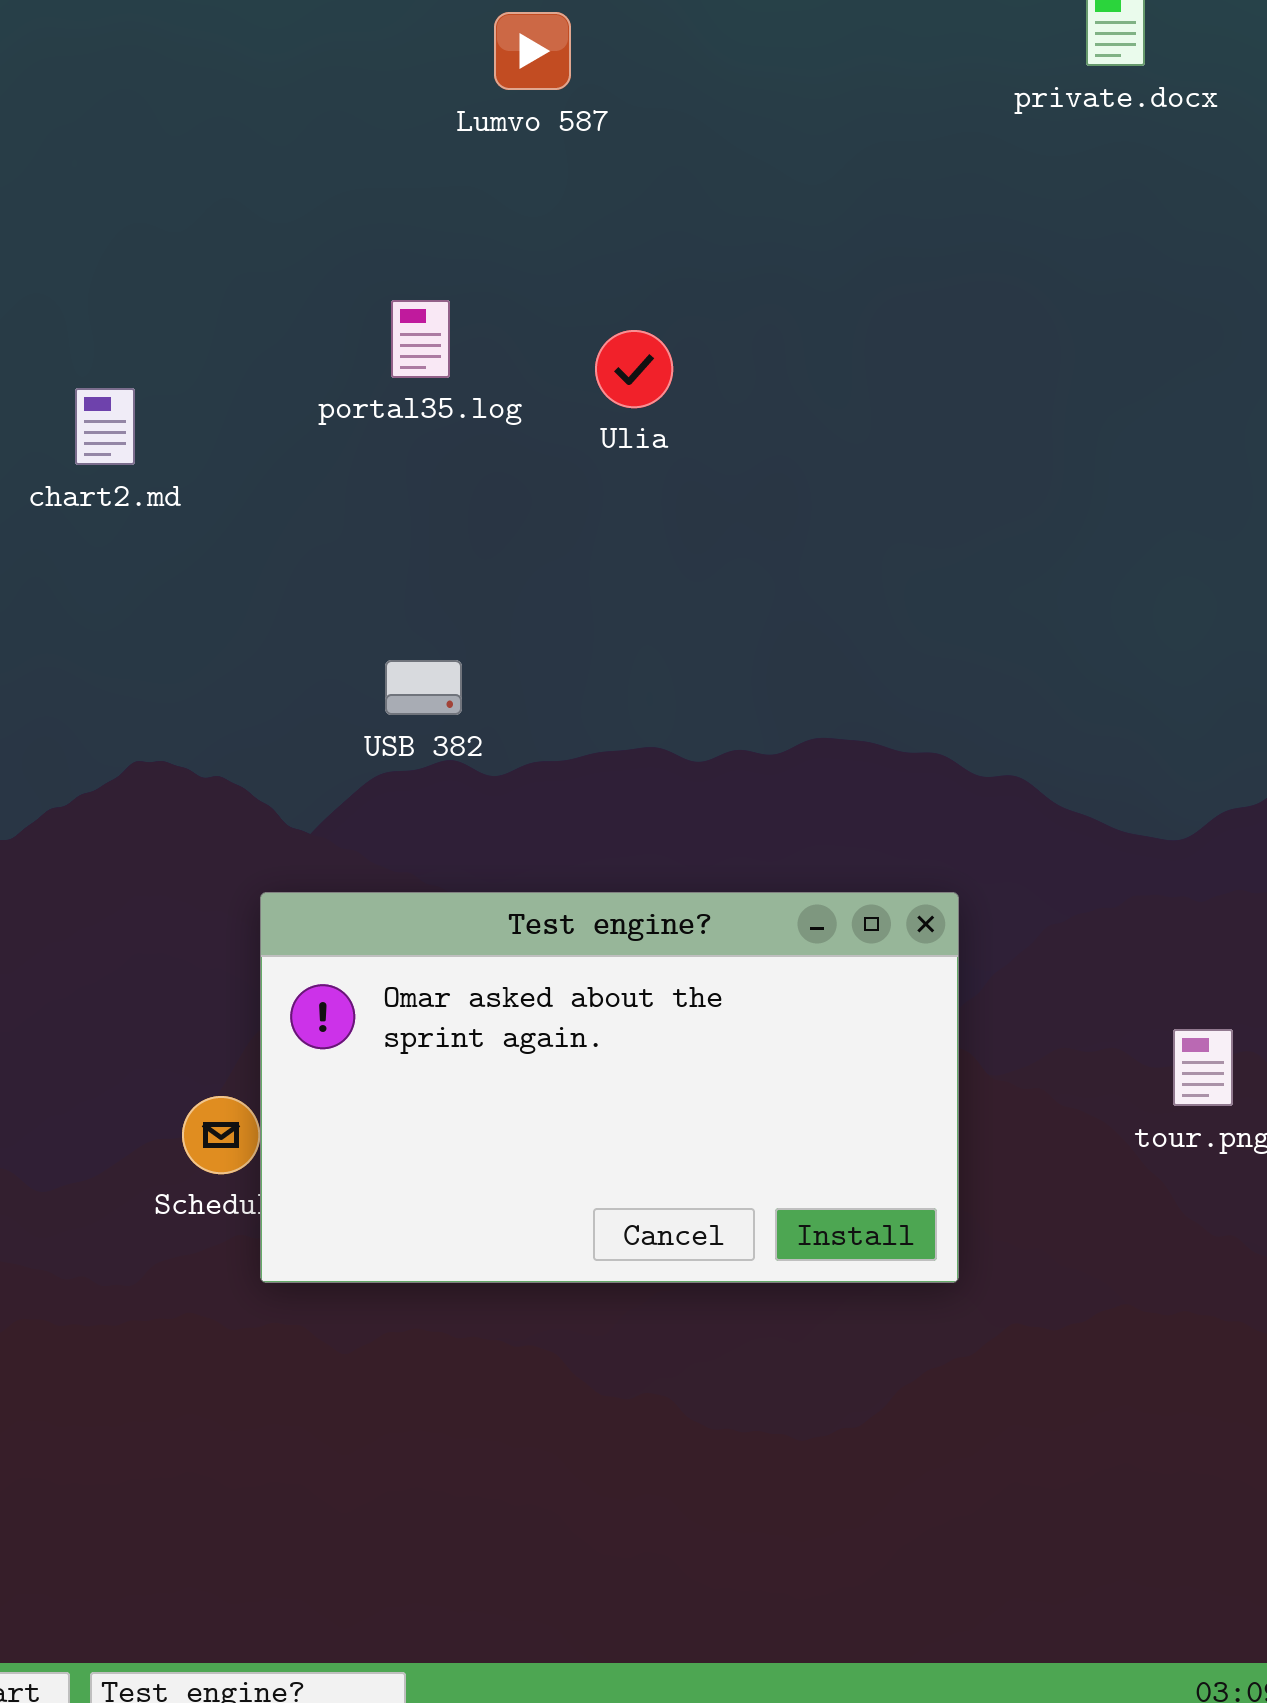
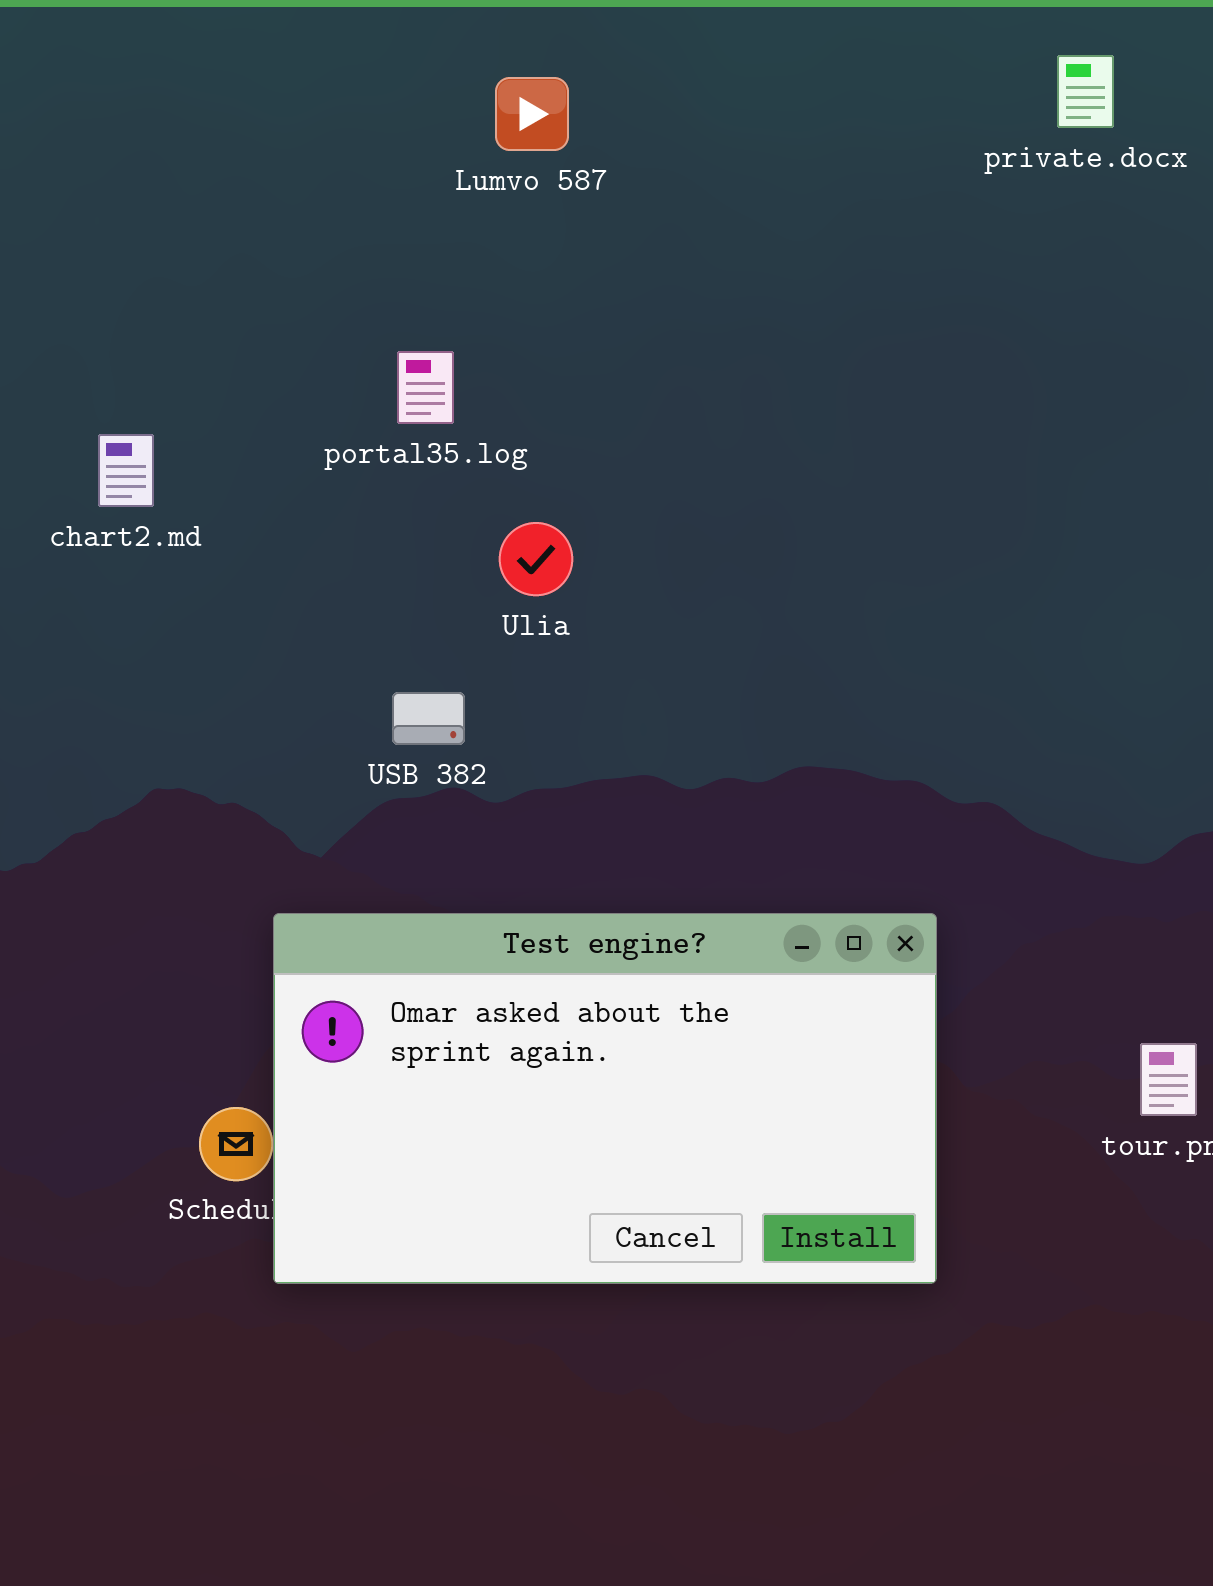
Ulia: [595,330,673,408] -> [499,522,573,596], moved

